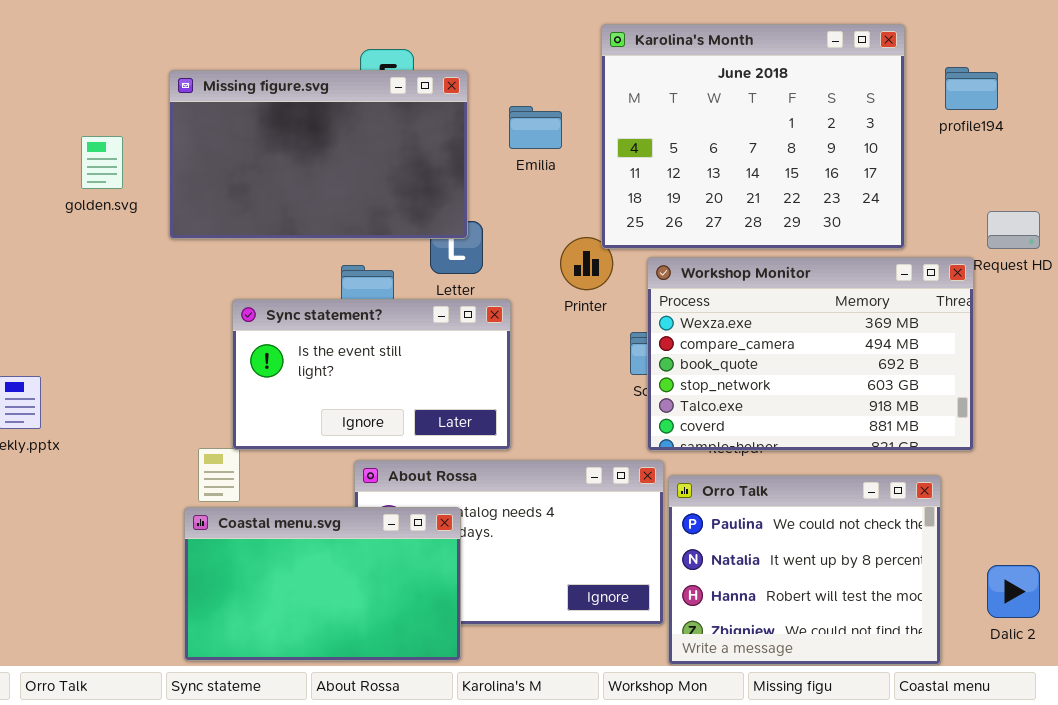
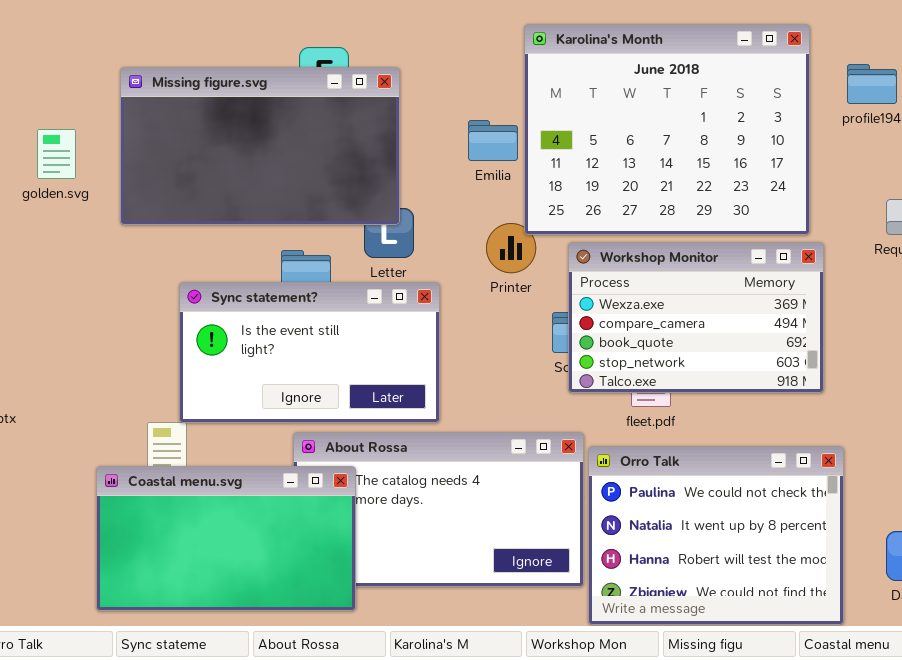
Emilia: [509,106,562,149] -> [468,120,518,161], moved
Workshop Monitor: [647,257,974,451] -> [568,242,824,393], resized
Coastal menu.svg: [184,507,461,661] -> [96,466,356,611], moved

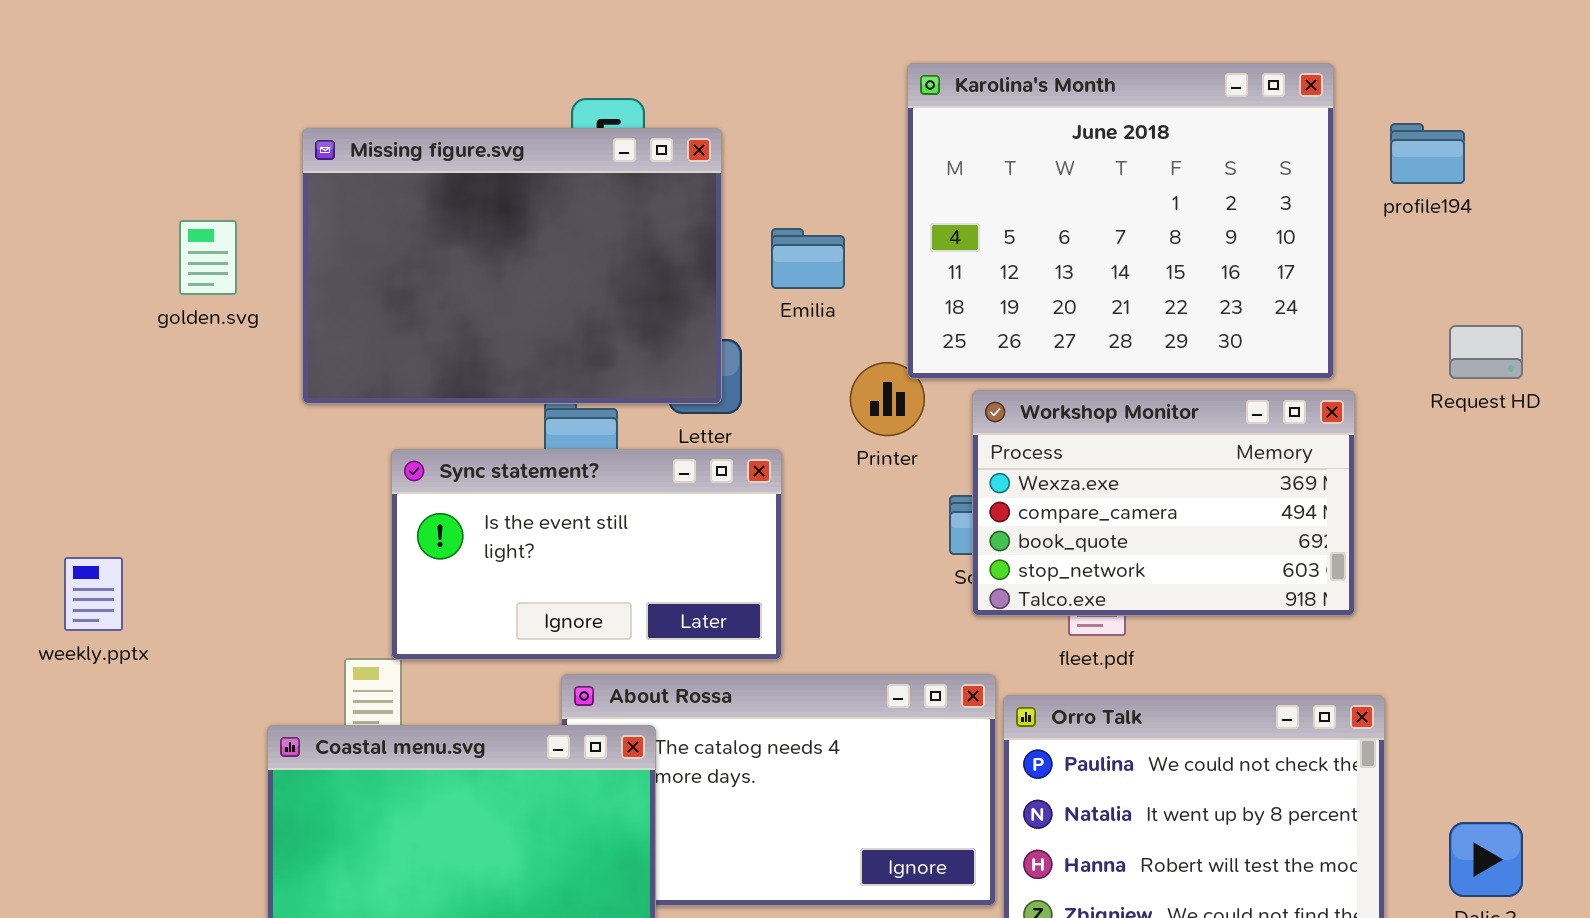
Missing figure.svg: [120,67,400,225] -> [302,128,722,404], resized
Emilia: [468,120,518,161] -> [771,228,845,289], moved

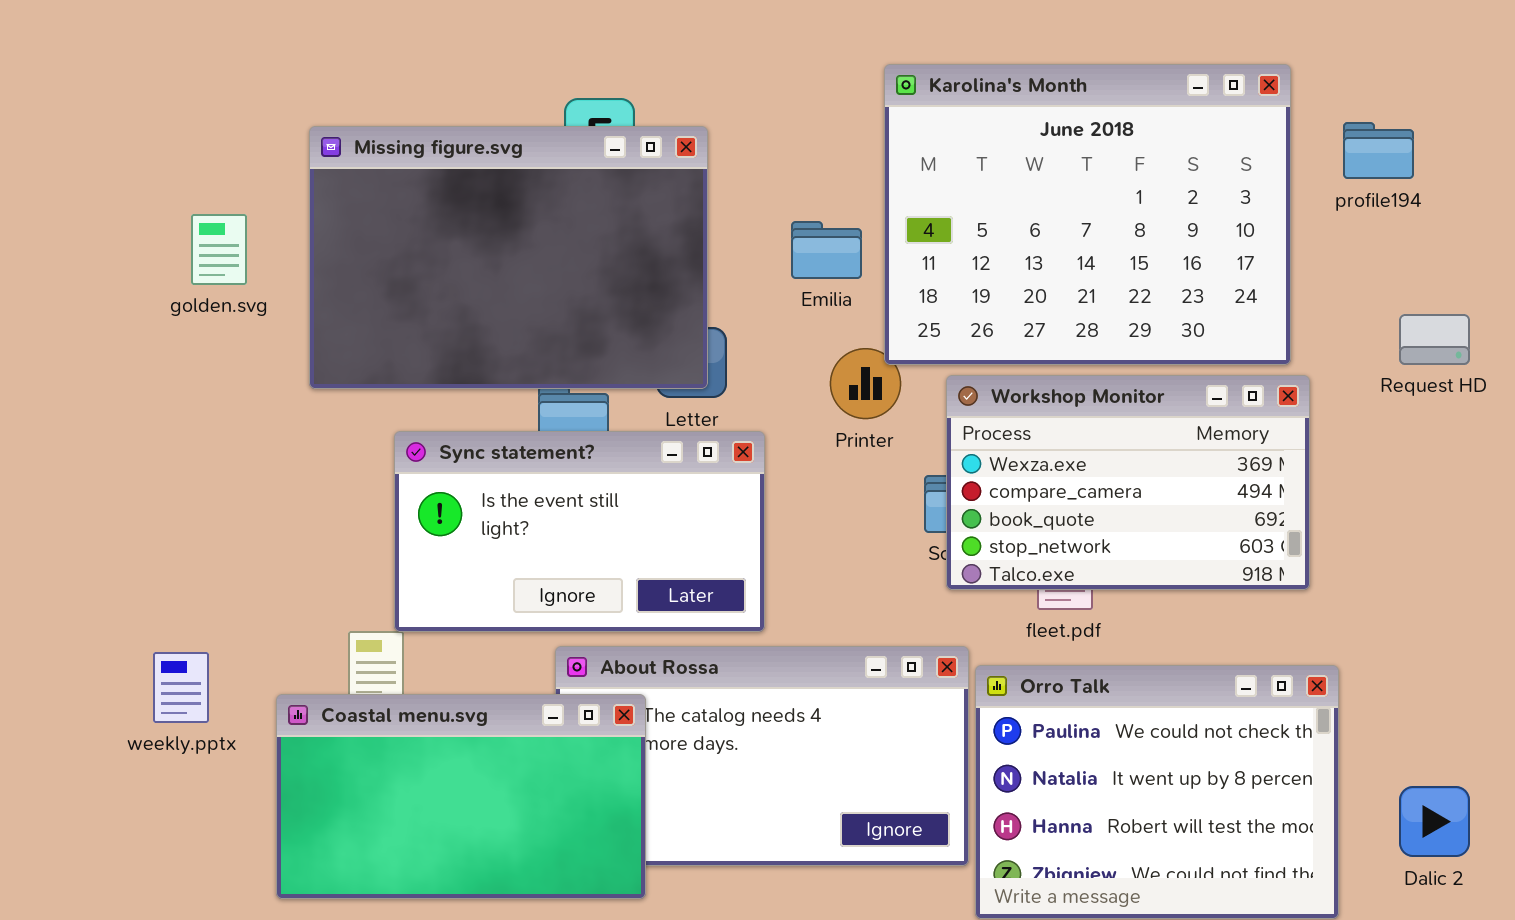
Emilia: [771,228,845,289] -> [791,221,862,279], moved
weekly.pptx: [64,557,123,631] -> [153,652,209,723], moved

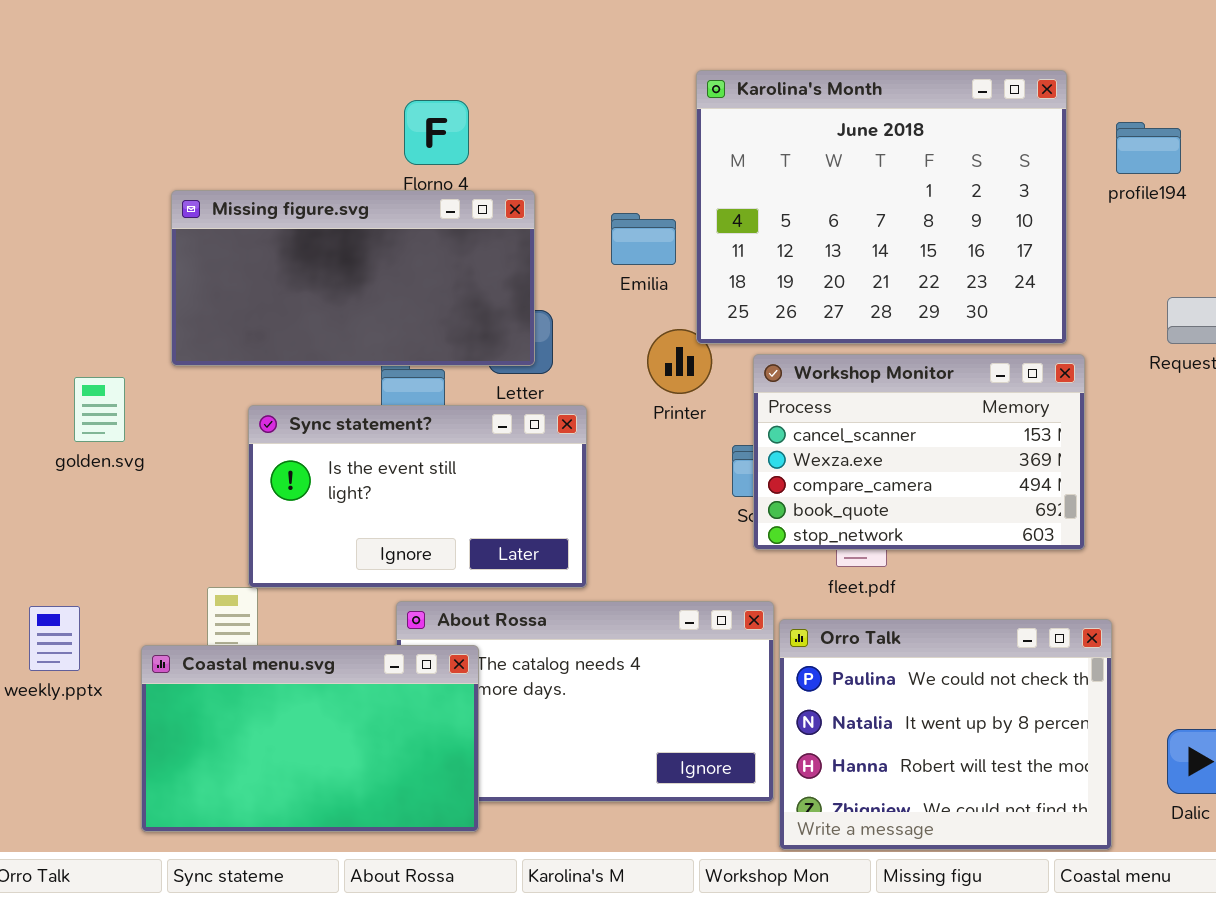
Missing figure.svg: [309,126,708,389] -> [171,190,535,366], resized
golden.svg: [191,214,247,285] -> [74,377,125,442], moved
Workshop Monitor: [946,375,1310,590] -> [753,354,1085,550], scrolled up 1 row

